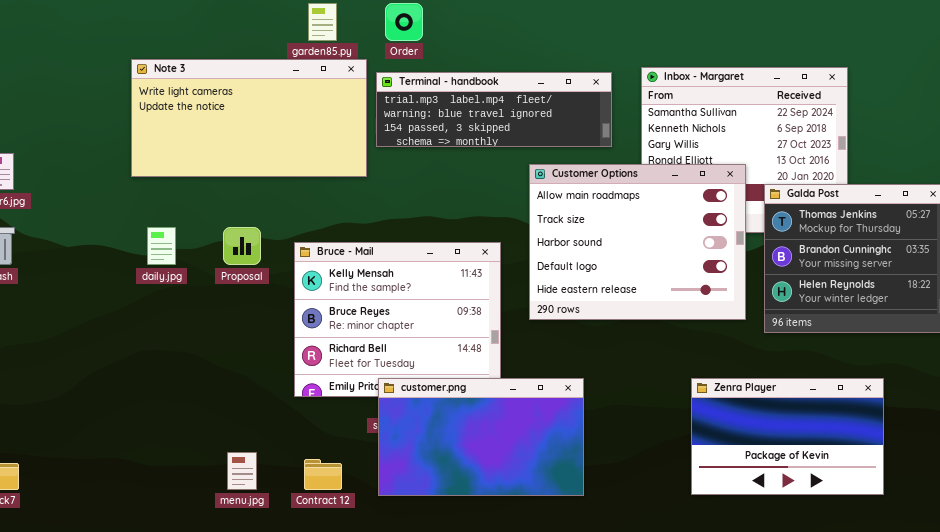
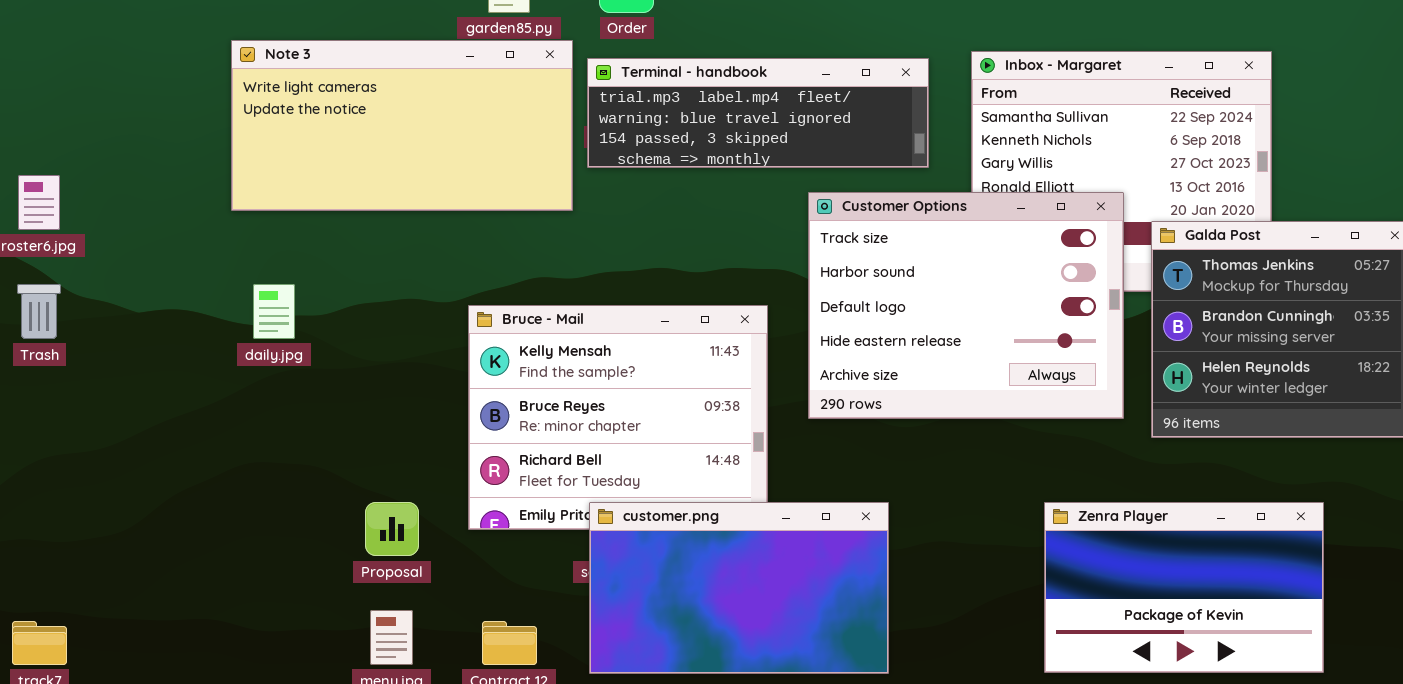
Customer Options: [529,164,746,320] -> [808,192,1124,419], scrolled down 1 row
Proposal: [223,227,261,265] -> [365,502,419,556], moved

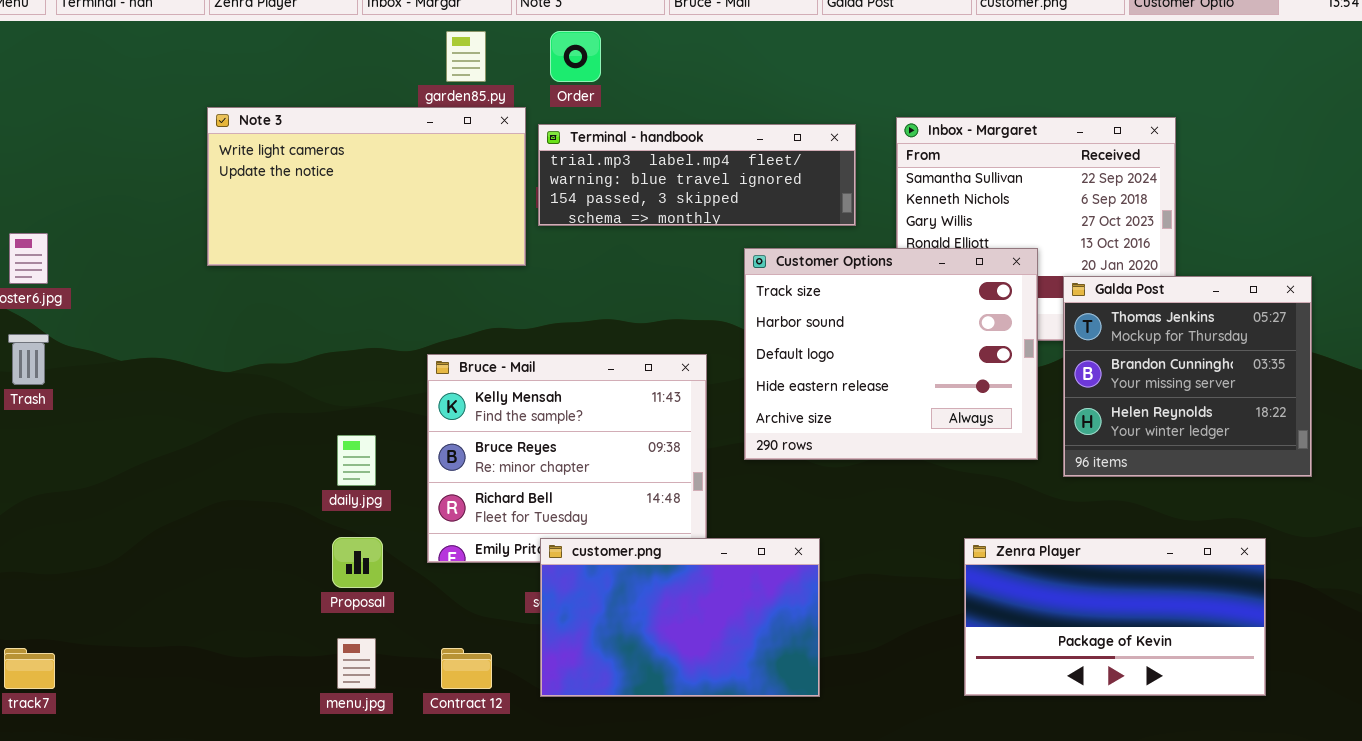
daily.jpg: [253,284,295,339] -> [337,435,376,486], moved
Zenra Player: [1044,502,1324,673] -> [964,538,1266,696], resized

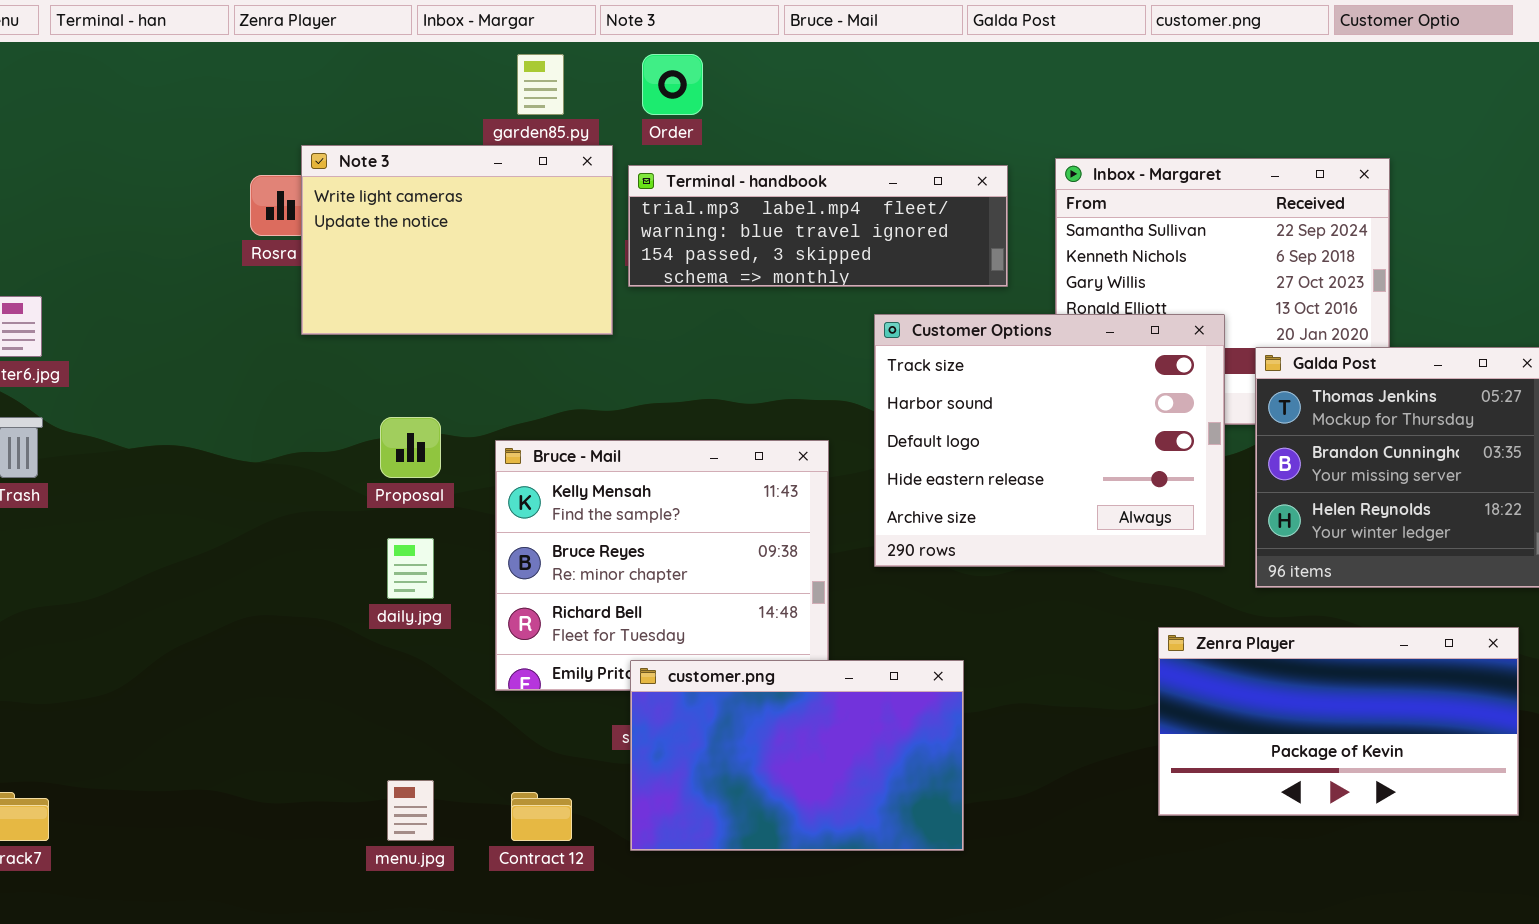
Note 3: [207,107,526,266] -> [301,145,613,335], resized
Proposal: [332,537,383,588] -> [380,417,441,478], moved
Zenra Player: [964,538,1266,696] -> [1158,627,1519,816], moved

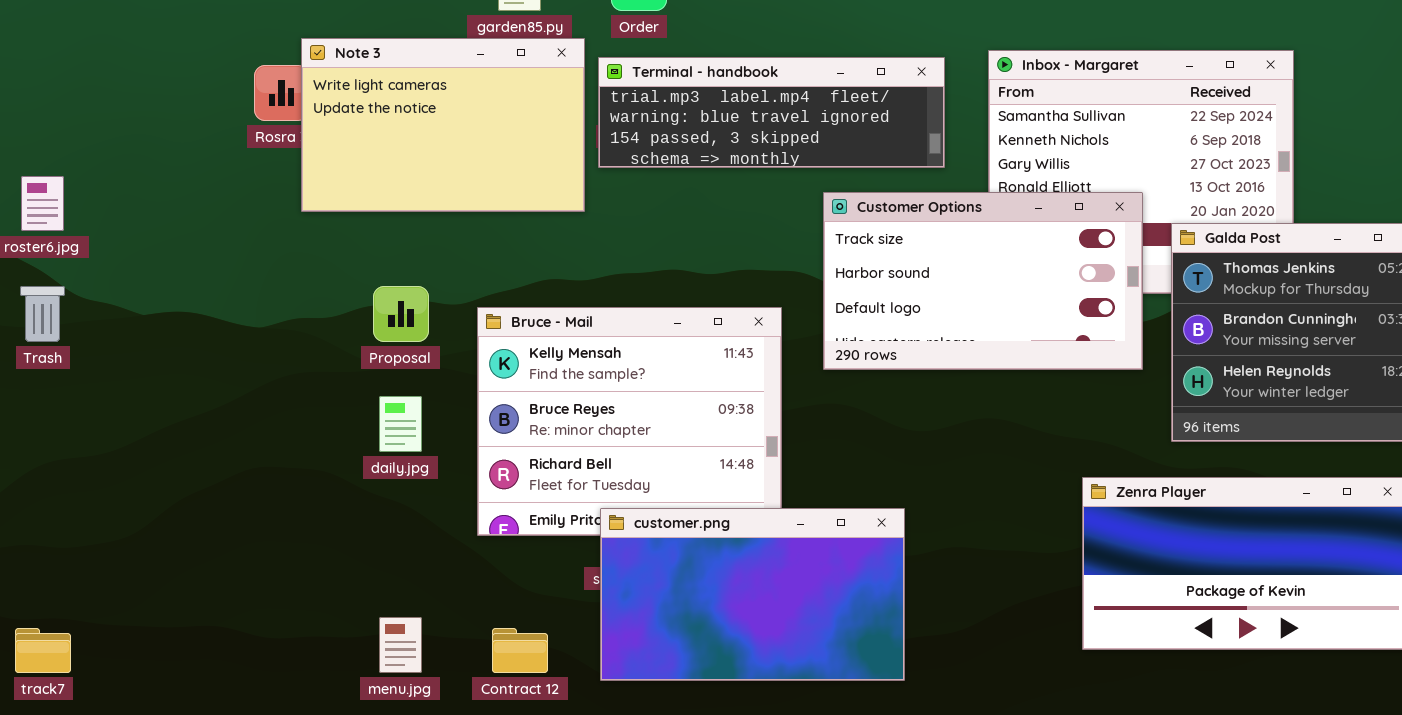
Customer Options: [874,314,1225,567] -> [823,192,1143,370], resized

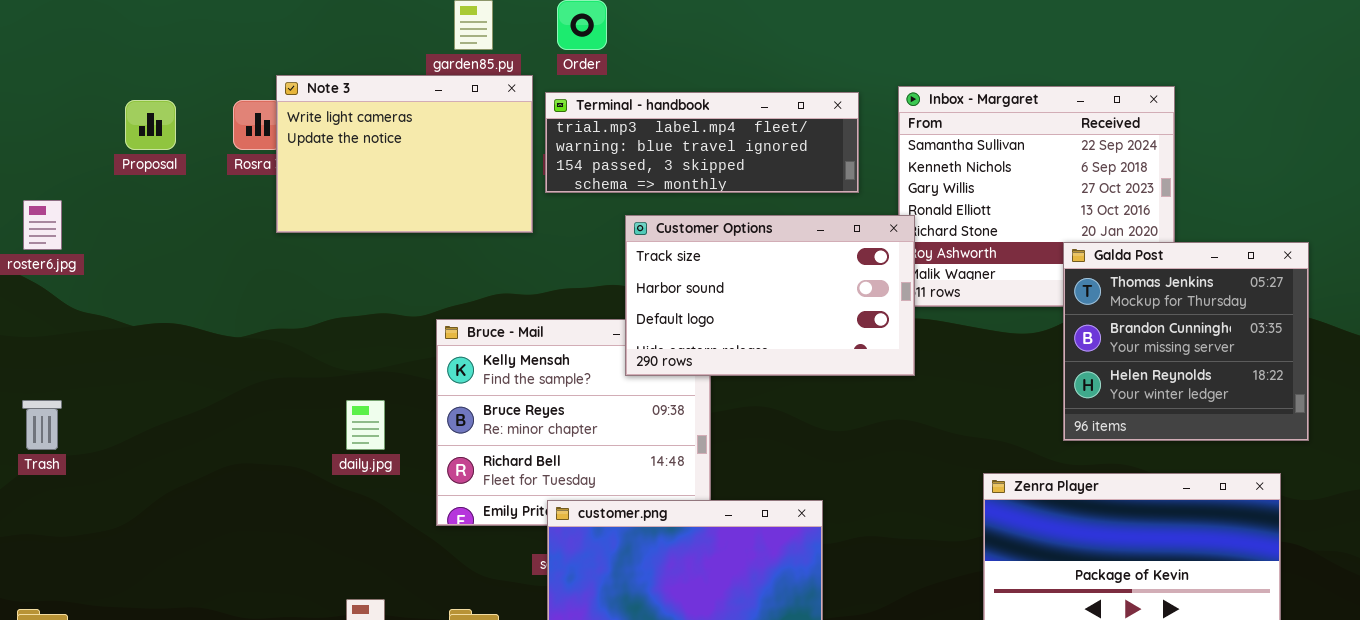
Customer Options: [823,192,1143,370] -> [625,215,915,376], moved
Trash: [20,286,65,342] -> [22,400,62,450], moved
Proposal: [373,286,429,342] -> [125,100,176,150], moved

